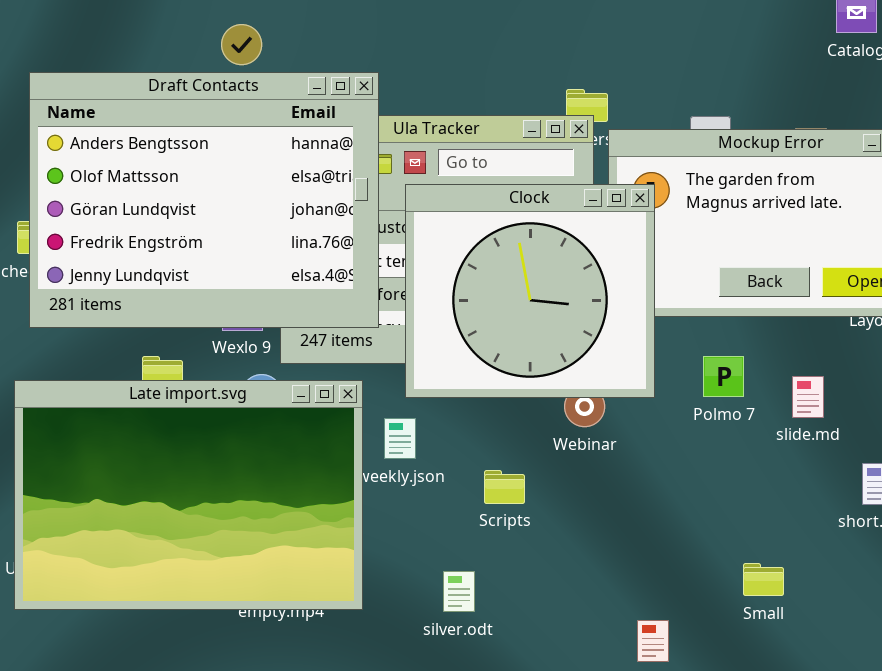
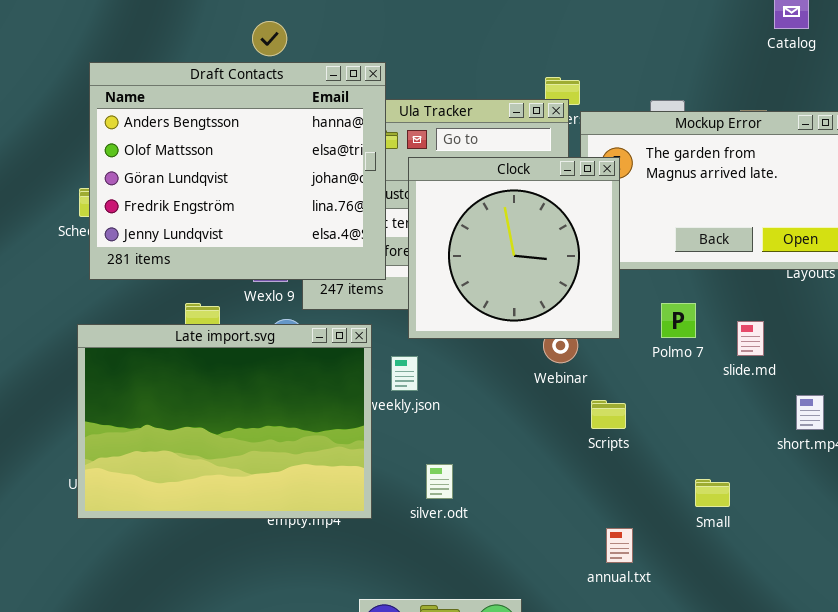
Scripts: [484,470,525,504] -> [591,400,626,429], moved
silver.odt: [443,571,475,612] -> [426,464,453,499], moved

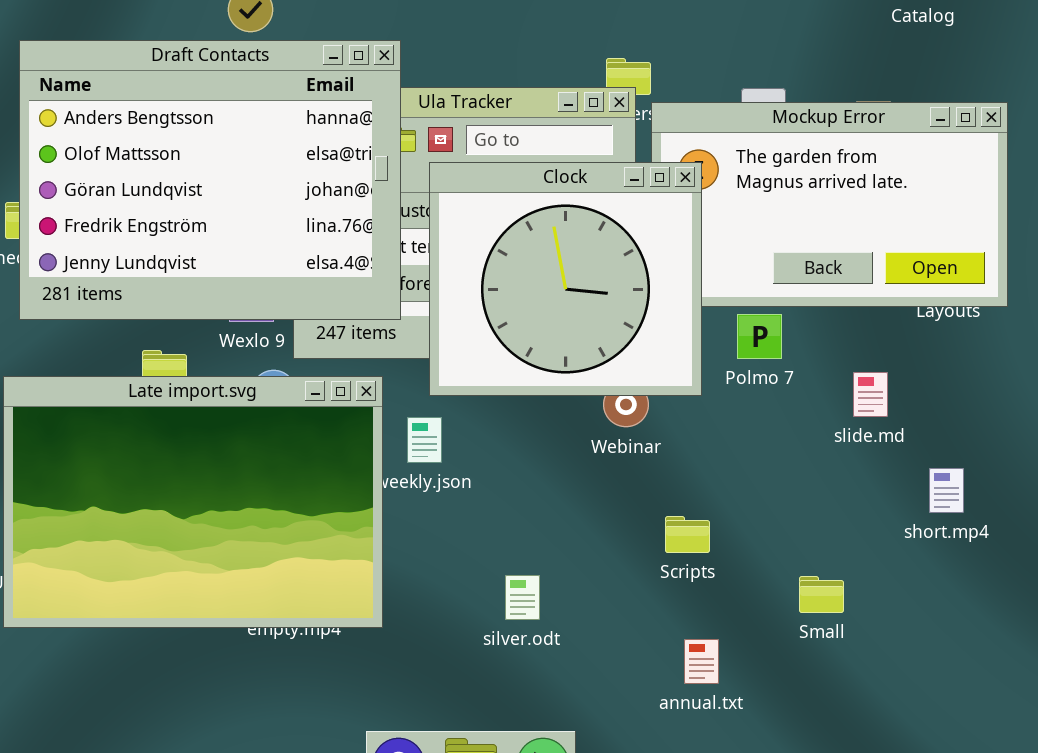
Polmo 7: [661,303,696,338] -> [737,314,782,359], moved
Scripts: [591,400,626,429] -> [665,516,710,553], moved
silver.odt: [426,464,453,499] -> [505,575,540,620], moved

